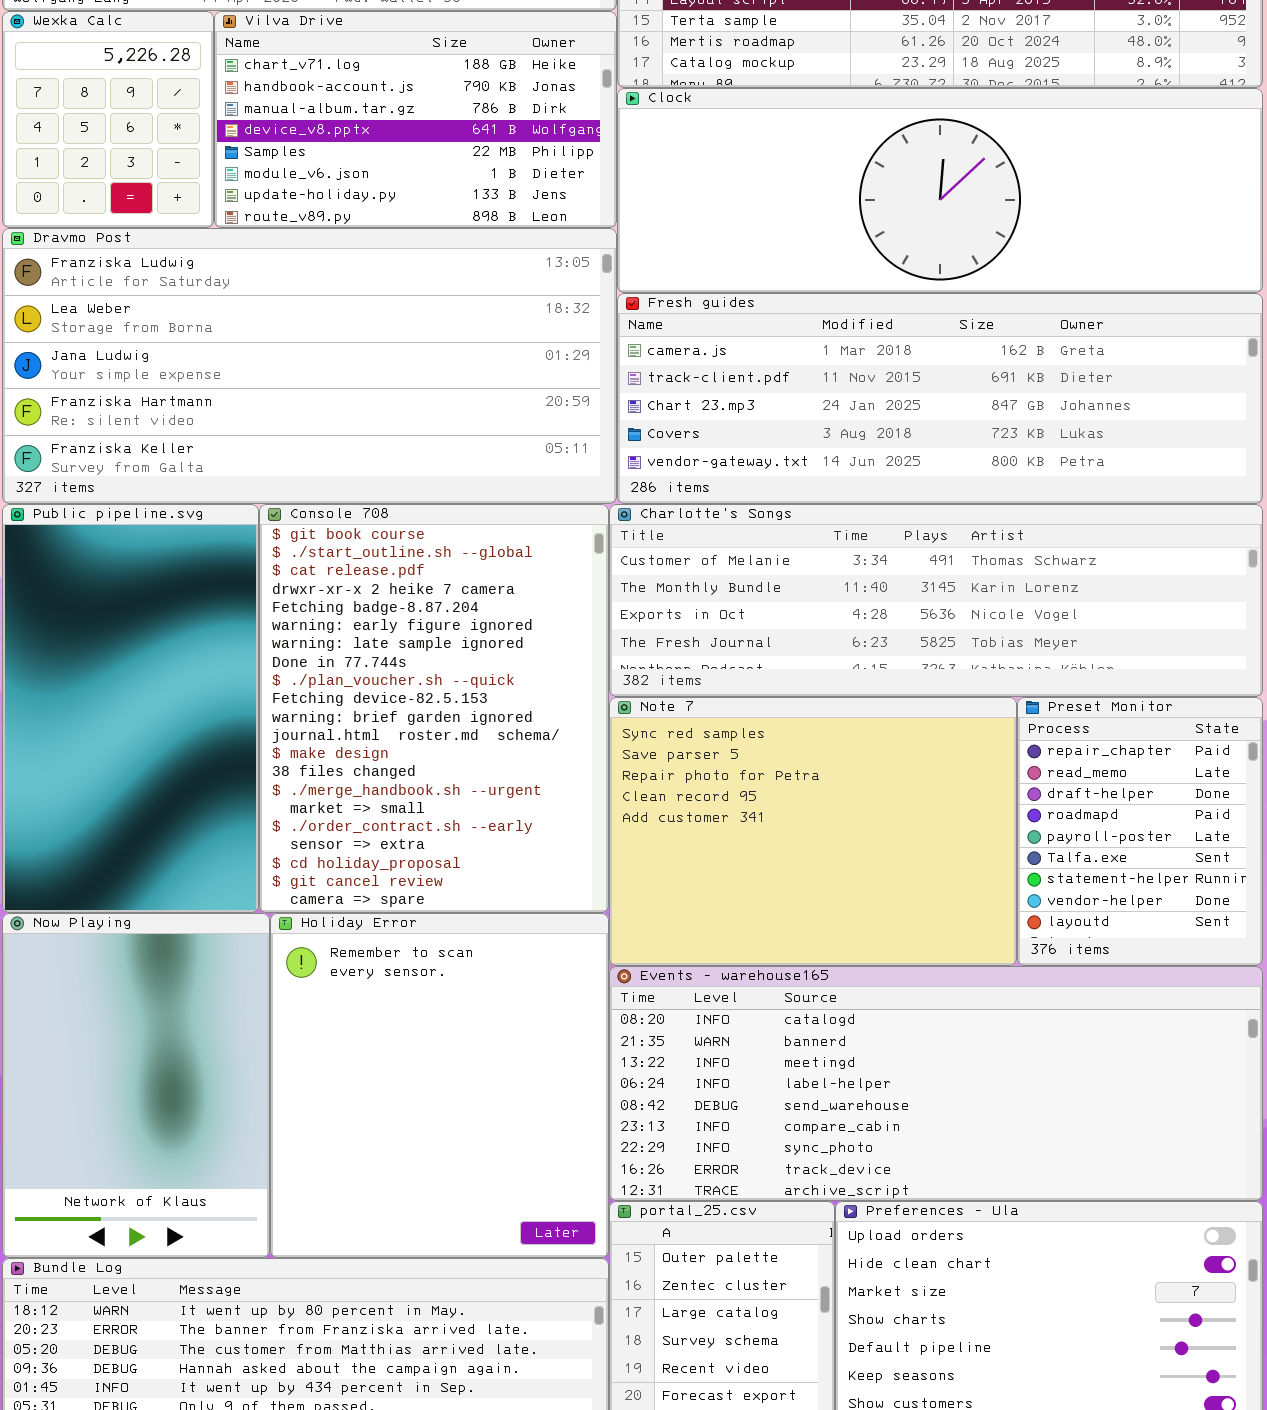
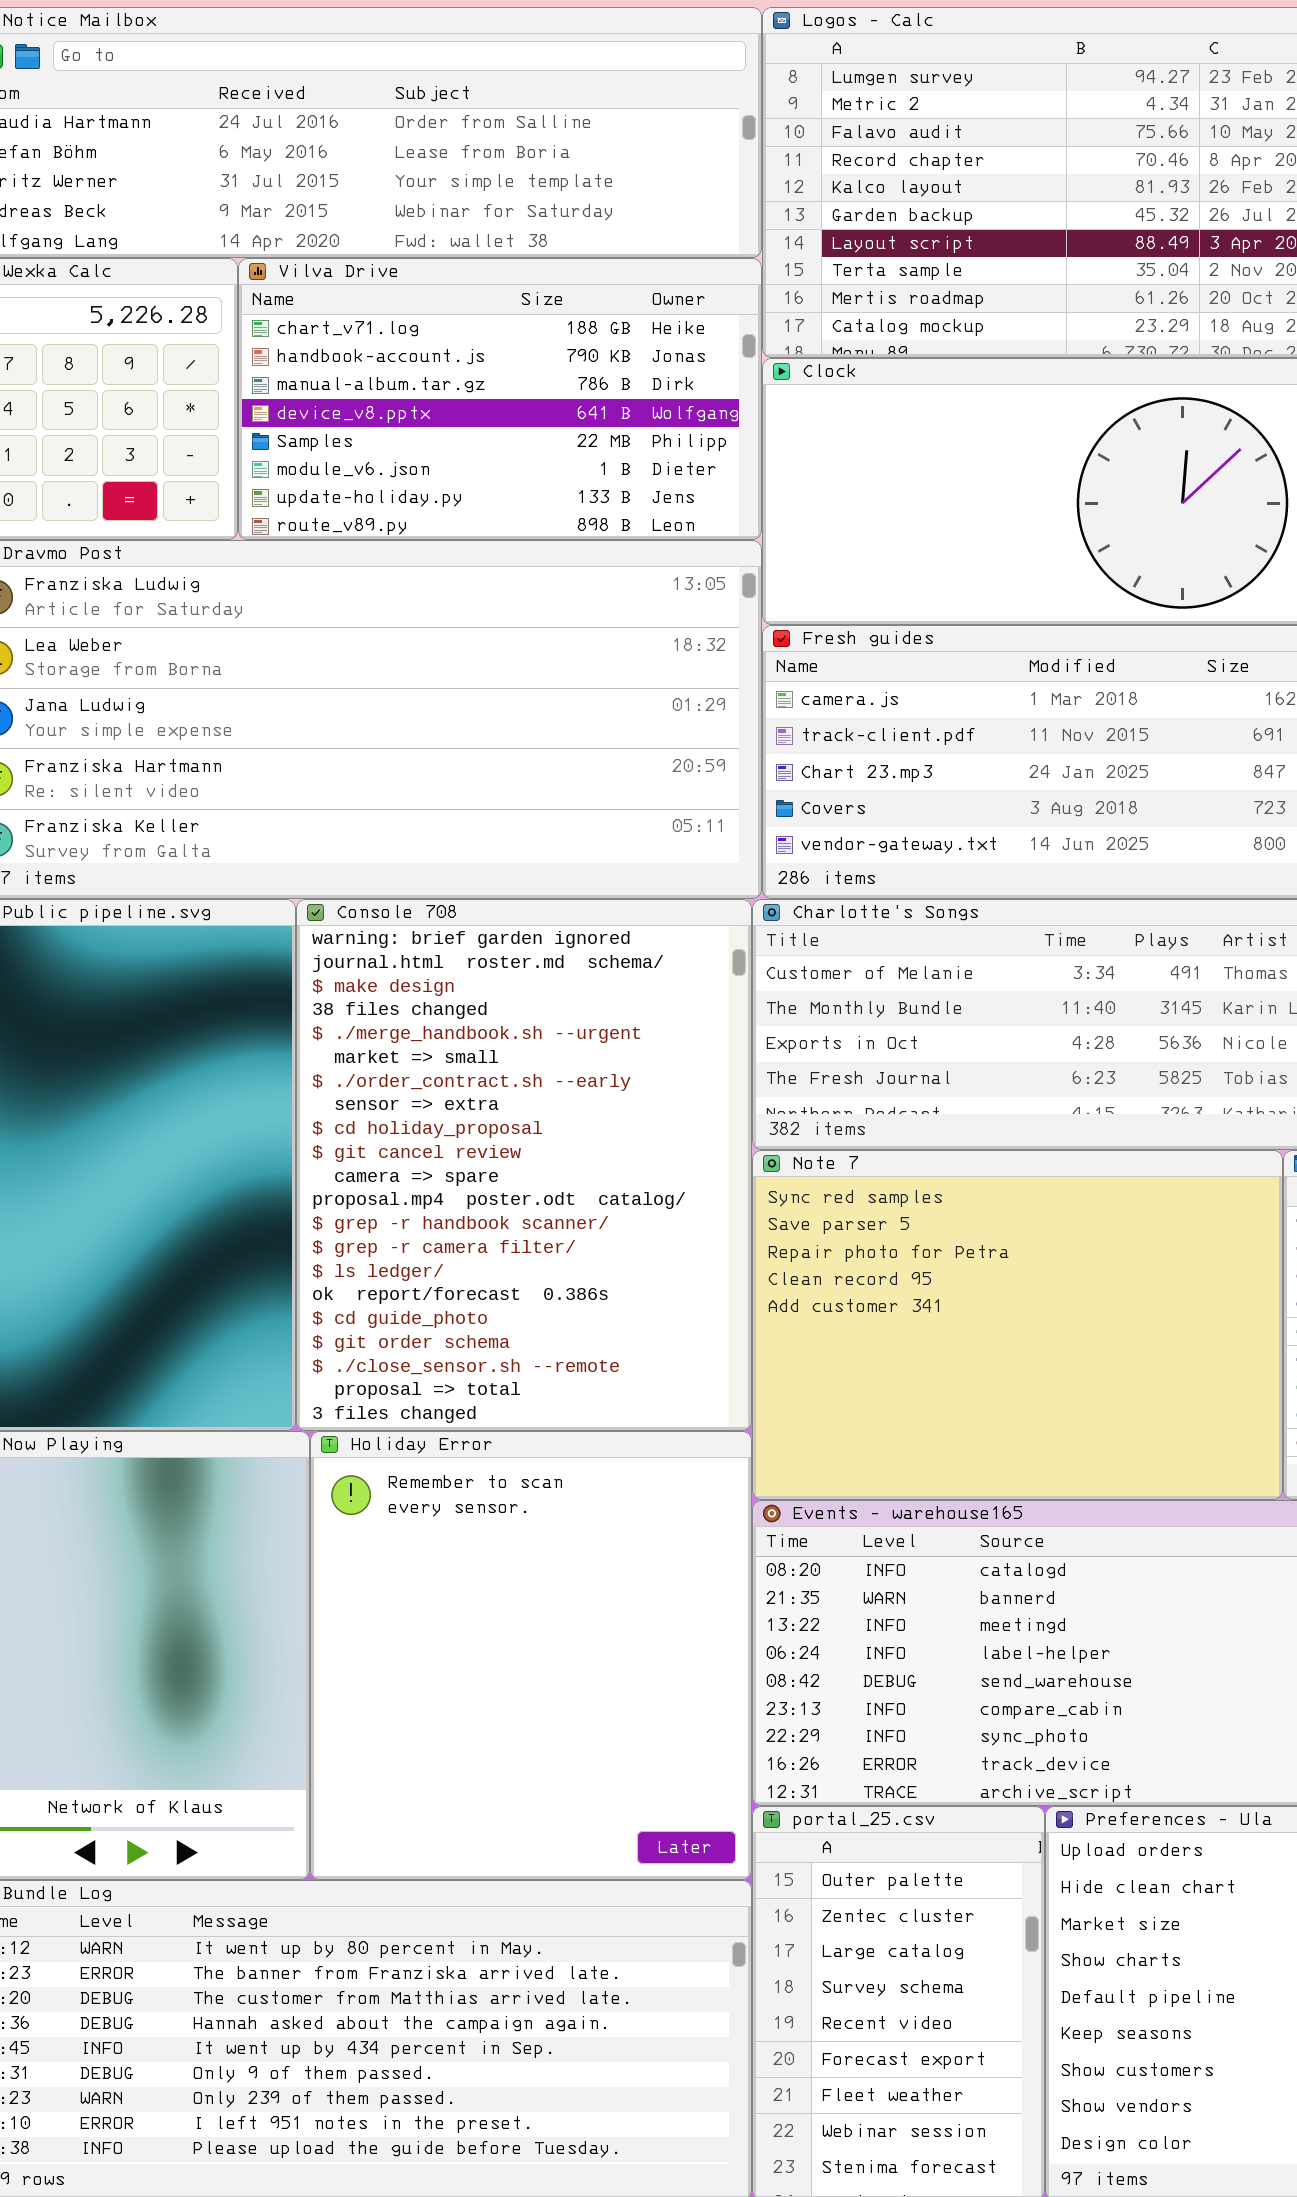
Console 708: [259,504,609,913] -> [296,899,752,1431], scrolled down 10 rows

